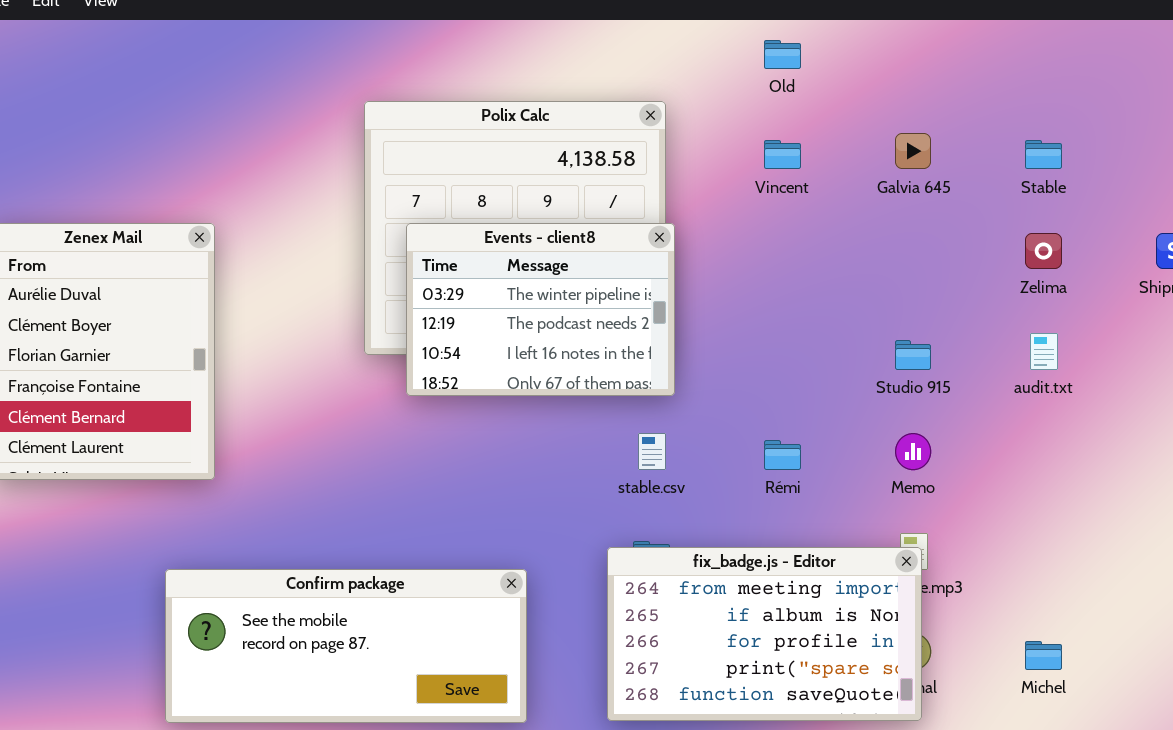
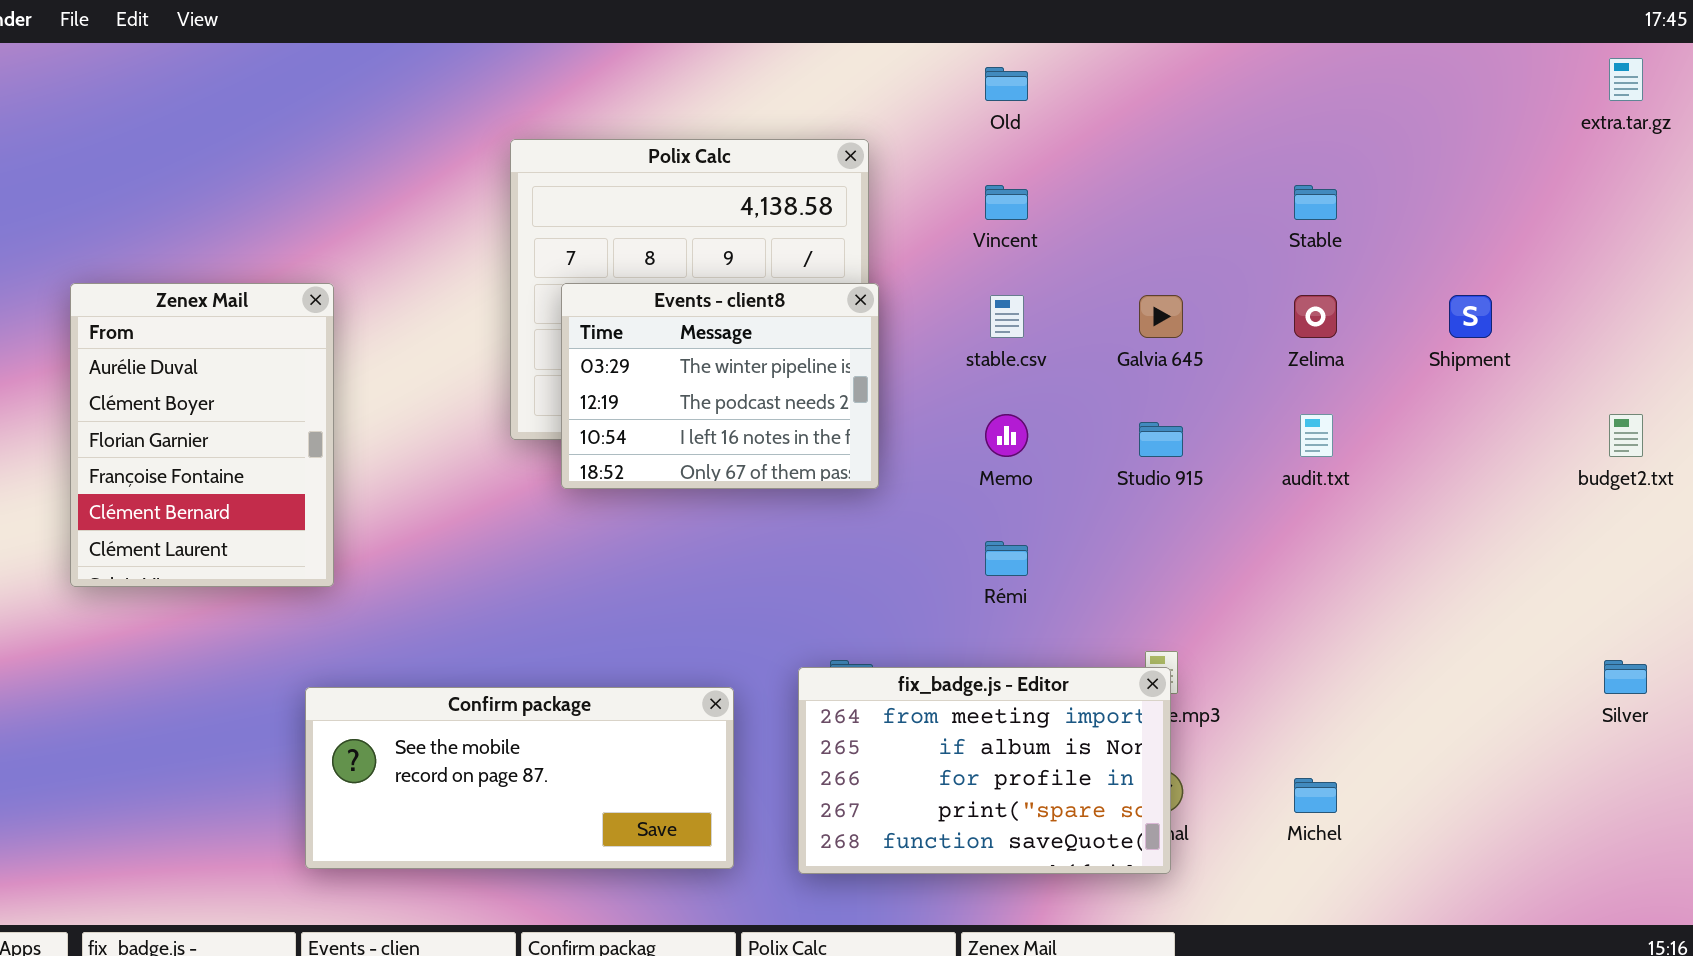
Galvia 645: [895,133,931,169] -> [1139,295,1183,338], moved
stable.csv: [638,433,666,470] -> [990,295,1024,338], moved
Memo: [895,433,931,470] -> [985,414,1028,457], moved
Confirm package: [165,569,527,723] -> [305,687,734,869], moved

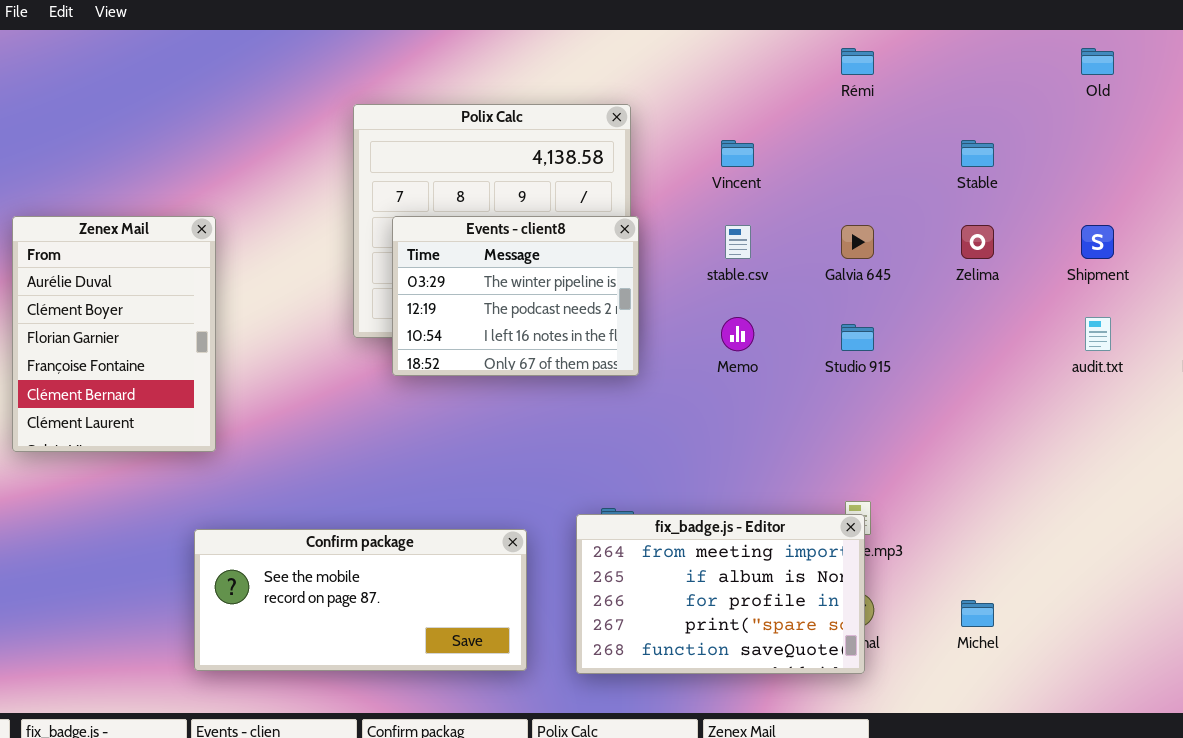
Old: [985,67,1028,101] -> [1081,48,1114,75], moved
audit.txt: [1300,414,1333,457] -> [1085,317,1111,351], moved
Rémi: [985,541,1028,576] -> [841,48,874,75], moved

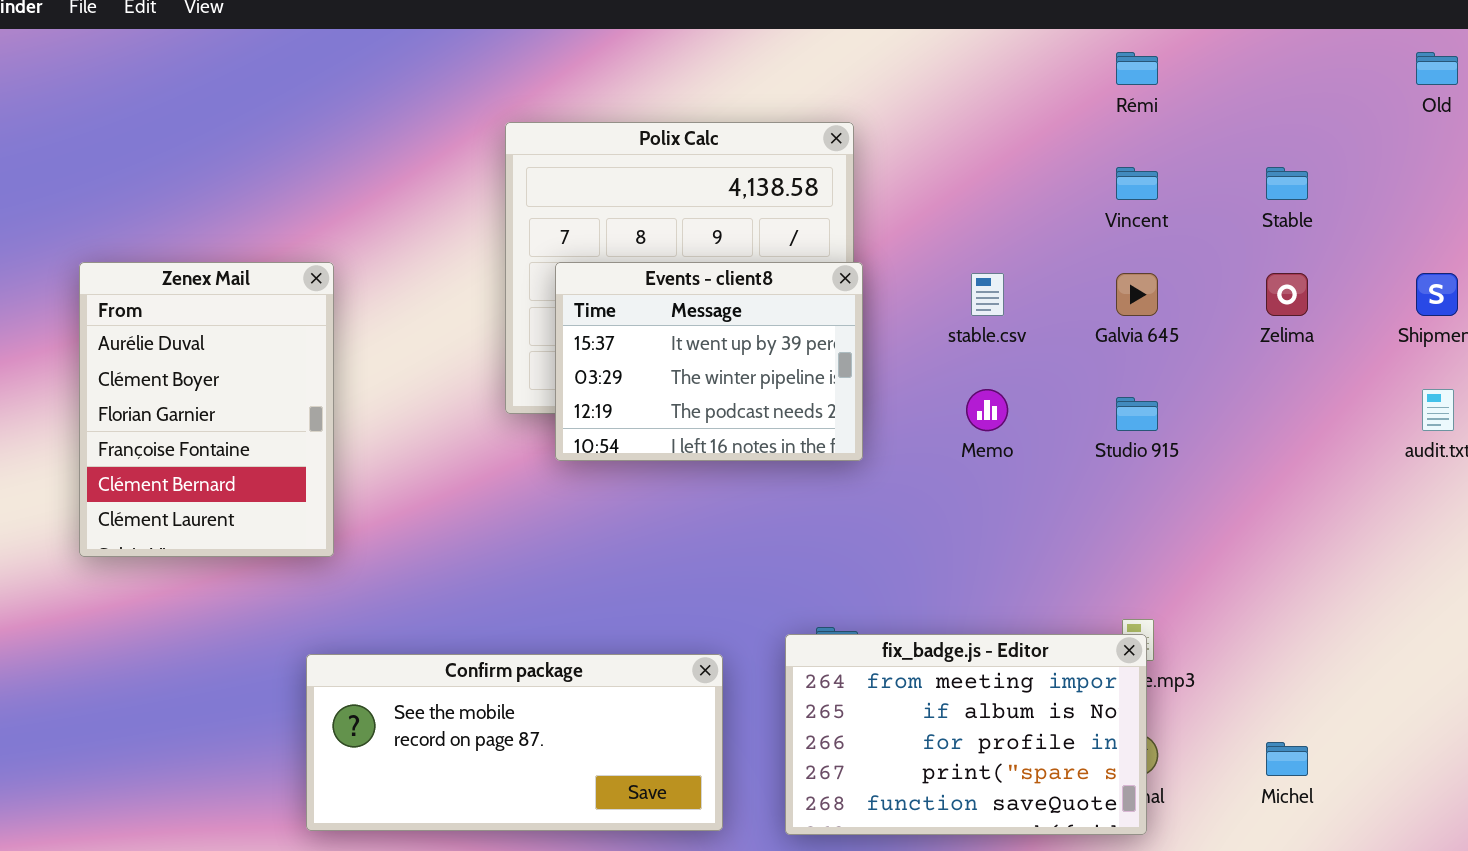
Vincent: [721,140,754,167] -> [1116,167,1158,200], moved
Events - client8: [392,216,639,376] -> [555,262,863,461], scrolled up 1 row

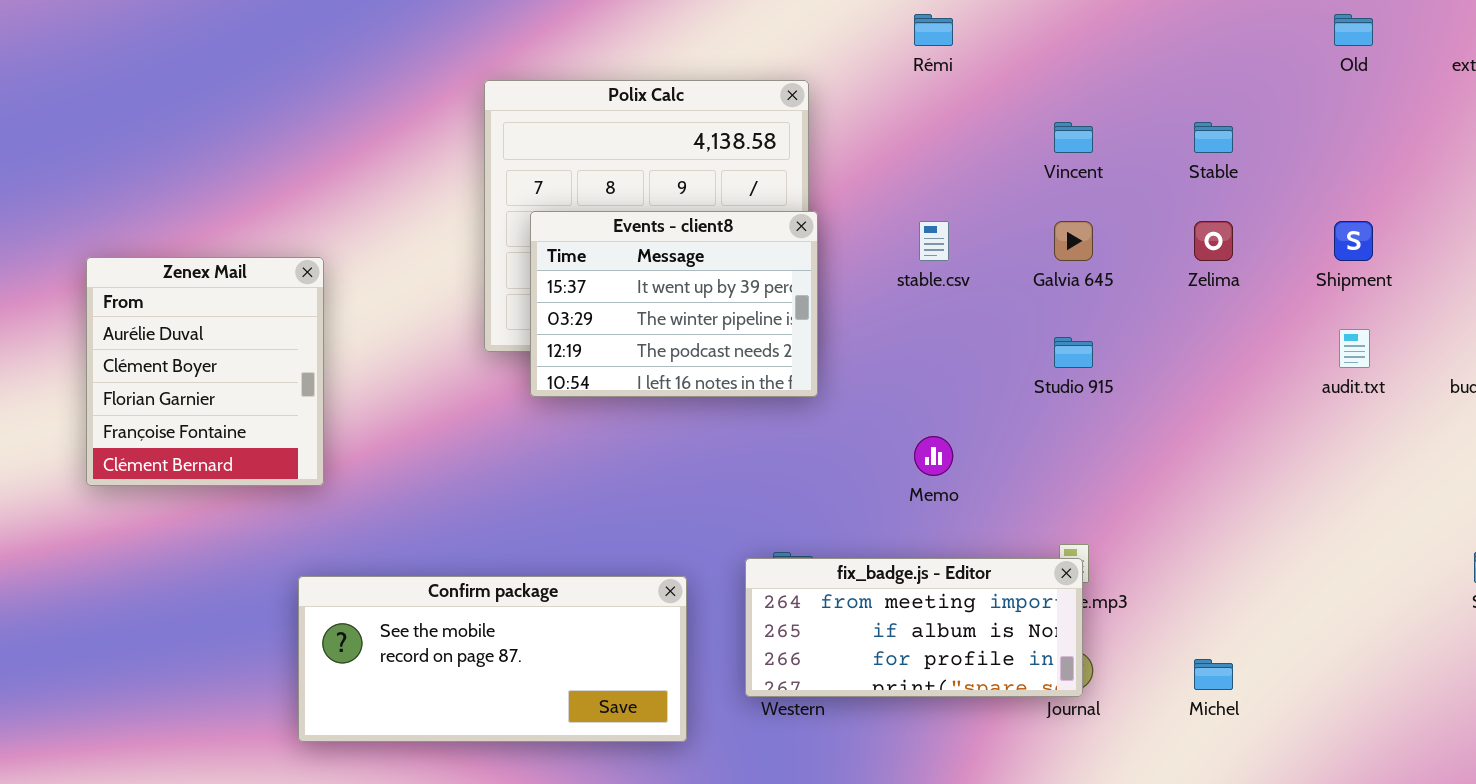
Rémi: [1116,52,1158,85] -> [914,14,953,46], moved
Zenex Mail: [79,262,334,557] -> [86,257,324,486], resized
Memo: [966,389,1008,431] -> [914,436,953,476], moved
fix_badge.js - Editor: [785,634,1147,835] -> [745,558,1083,697], resized

